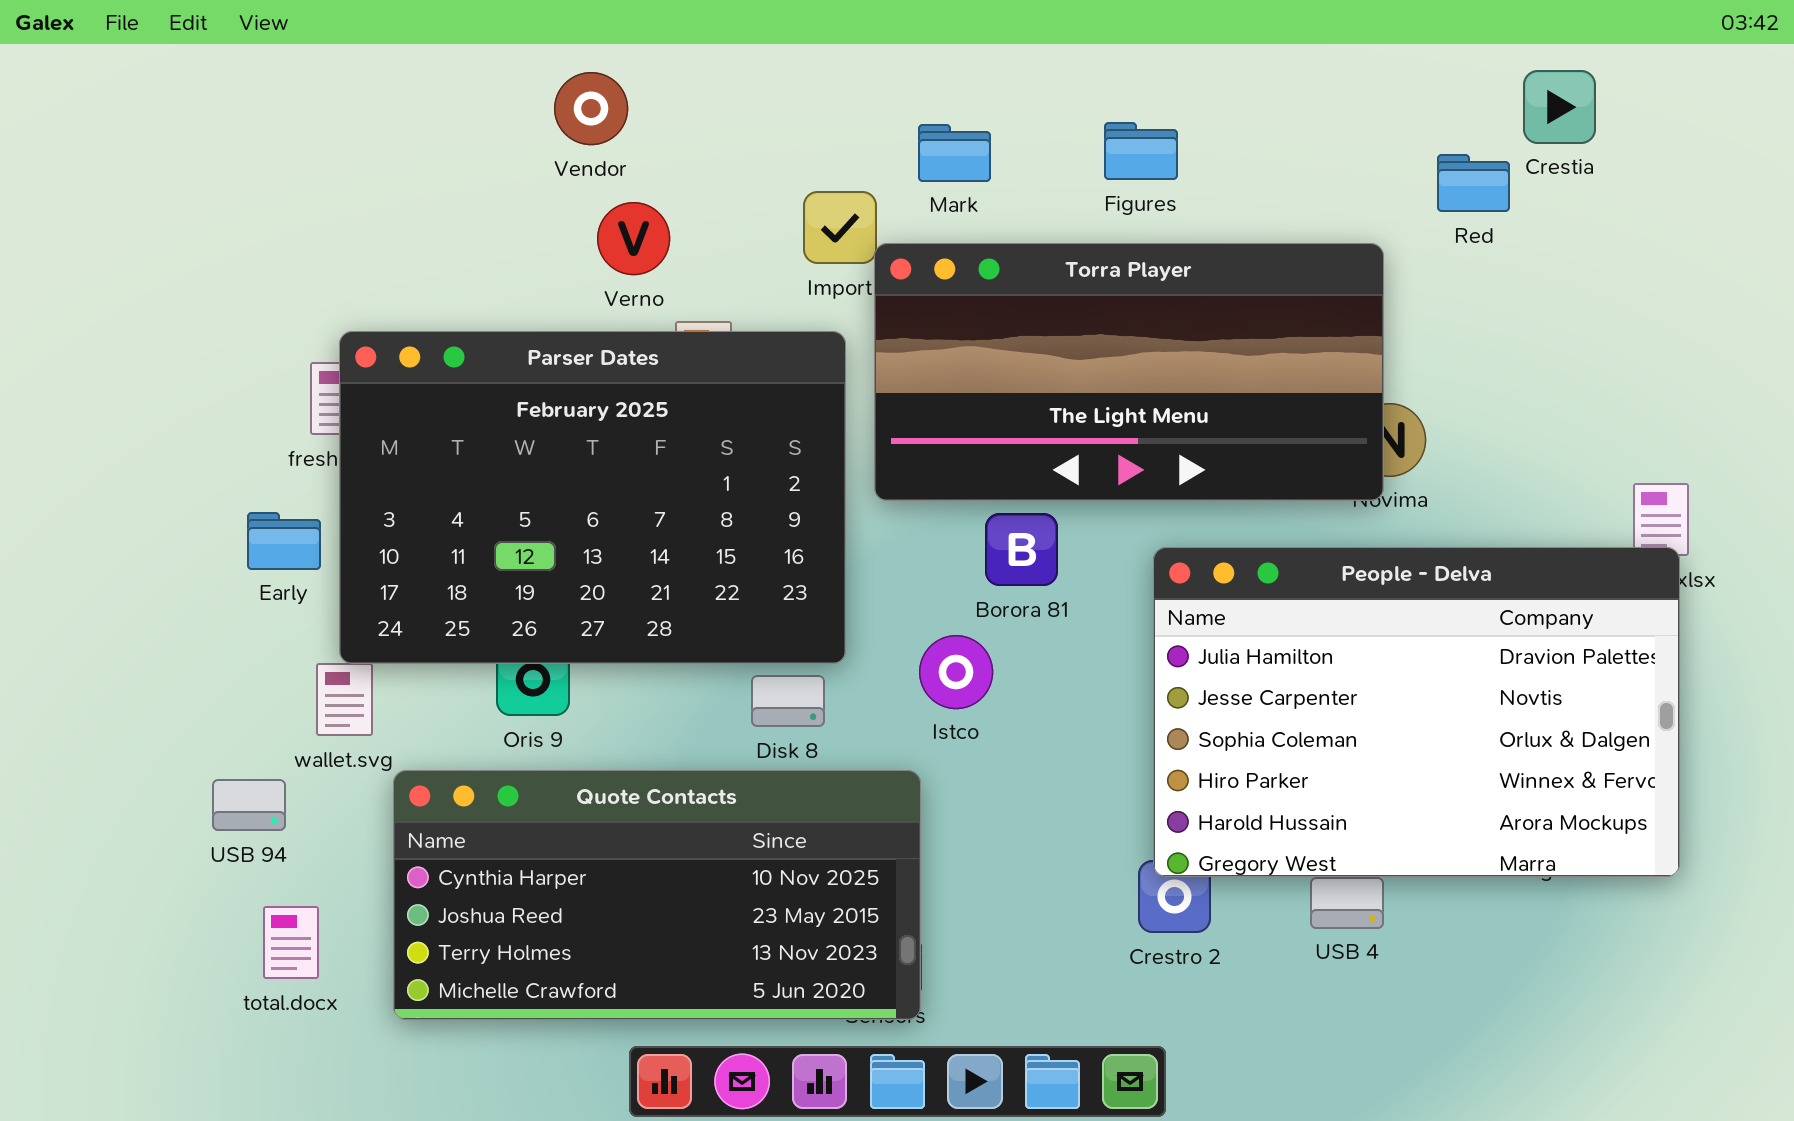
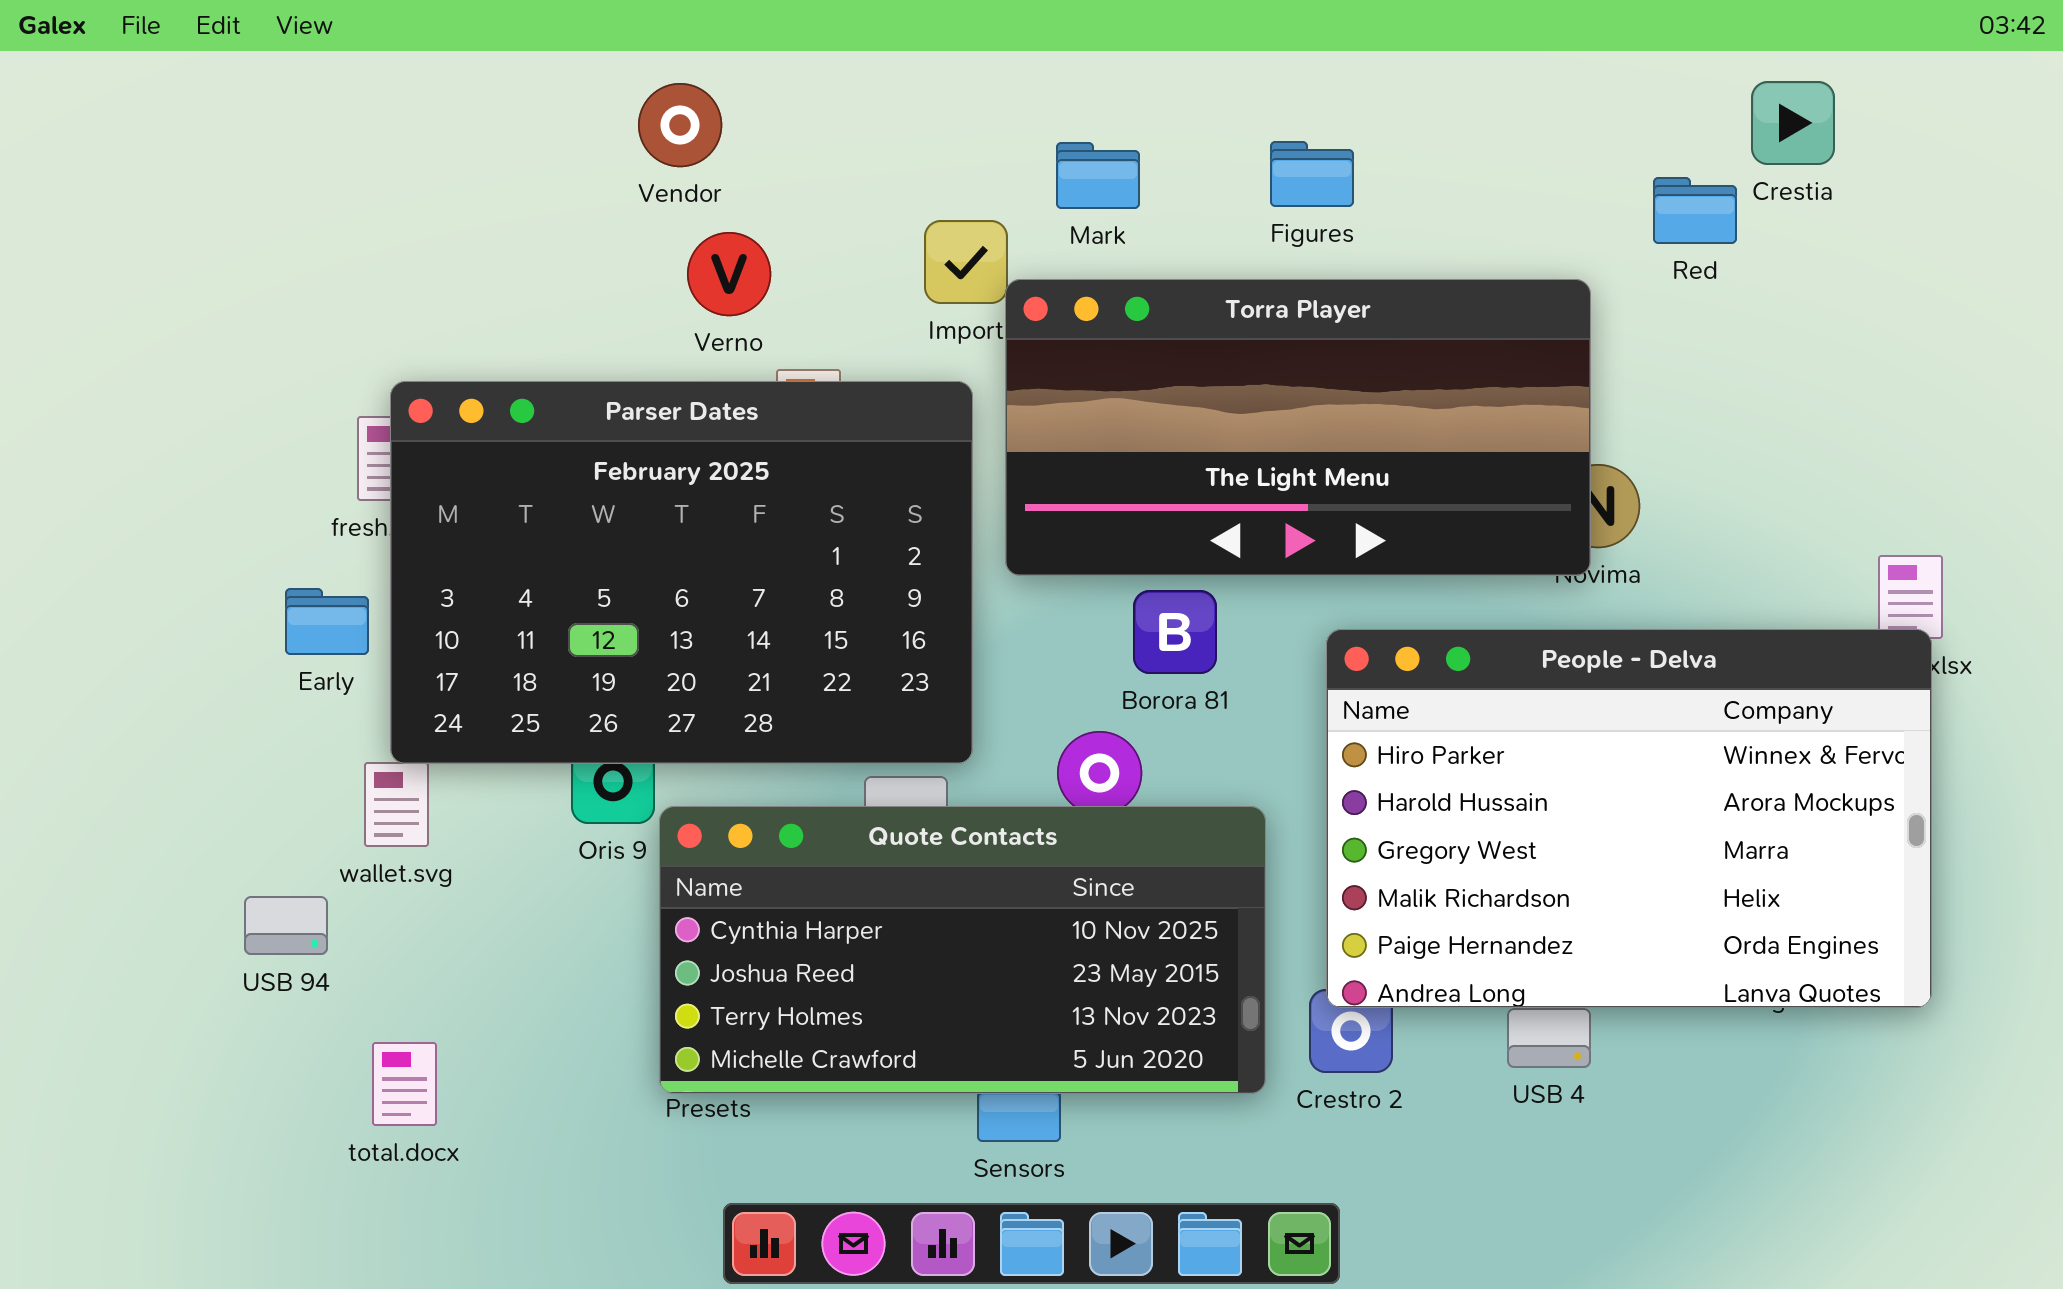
People - Delva: [1153,547,1680,877] -> [1326,629,1932,1008], scrolled down 3 rows
Quote Contacts: [393,770,921,1020] -> [659,806,1266,1094], moved
total.docx: [263,906,319,979] -> [372,1042,437,1126], moved

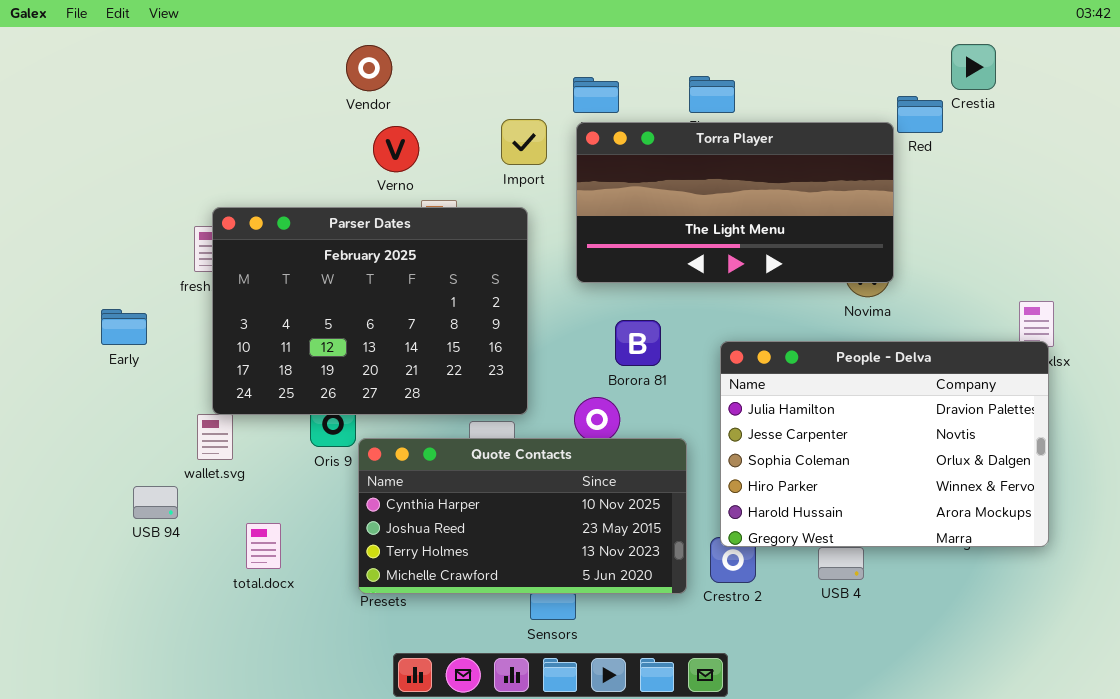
Torra Player: [1005,279,1591,576] -> [576,122,894,283], moved
Early: [285,588,369,655] -> [101,309,147,345], moved
People - Delva: [1326,629,1932,1008] -> [720,341,1049,547], scrolled up 3 rows
total.docx: [372,1042,437,1126] -> [246,523,281,569], moved

